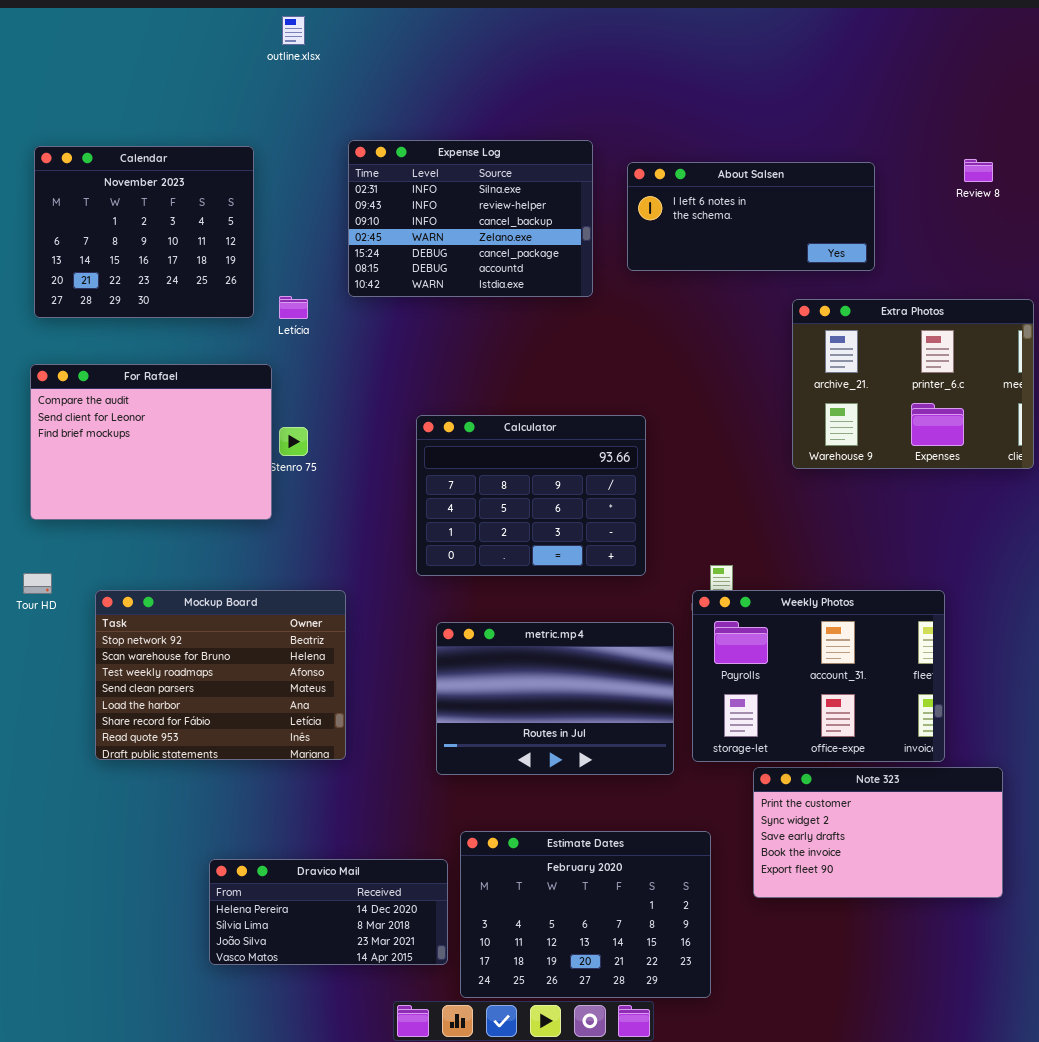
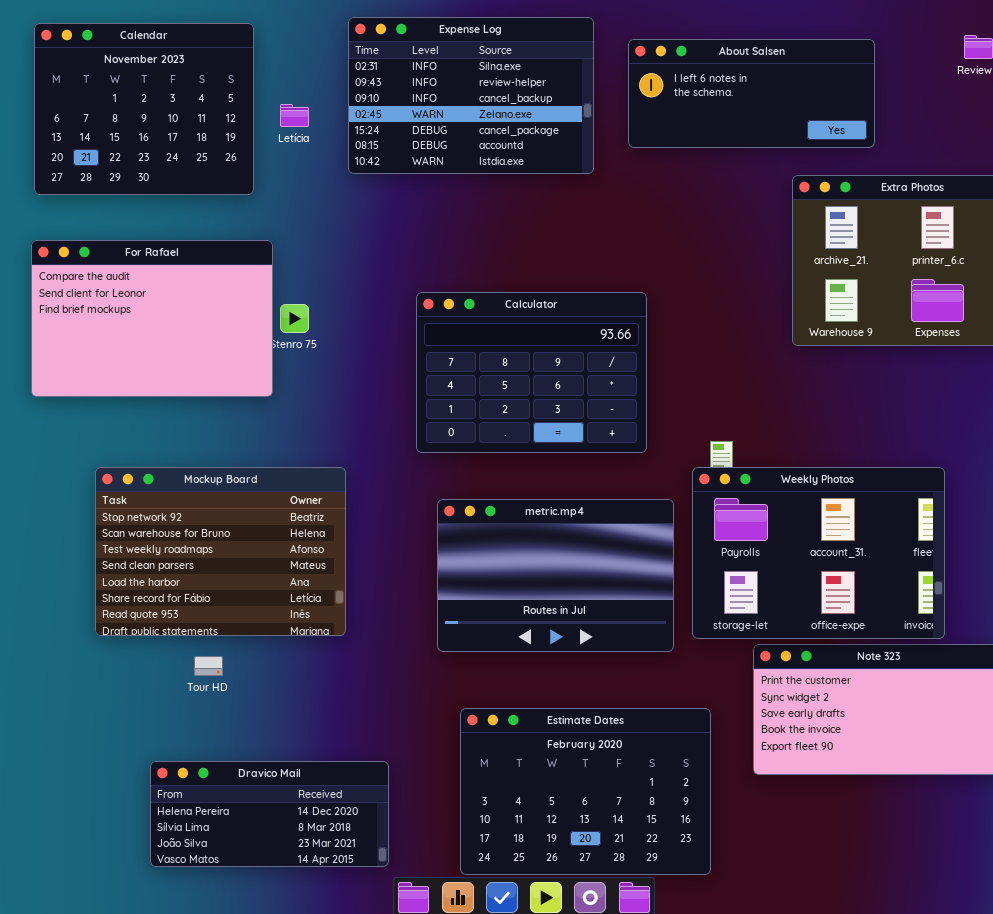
Letícia: [279,296,308,319] -> [280,104,309,127], moved
Tour HD: [23,573,52,594] -> [194,656,223,676], moved
Dravico Mail: [209,859,448,965] -> [150,761,389,867], moved

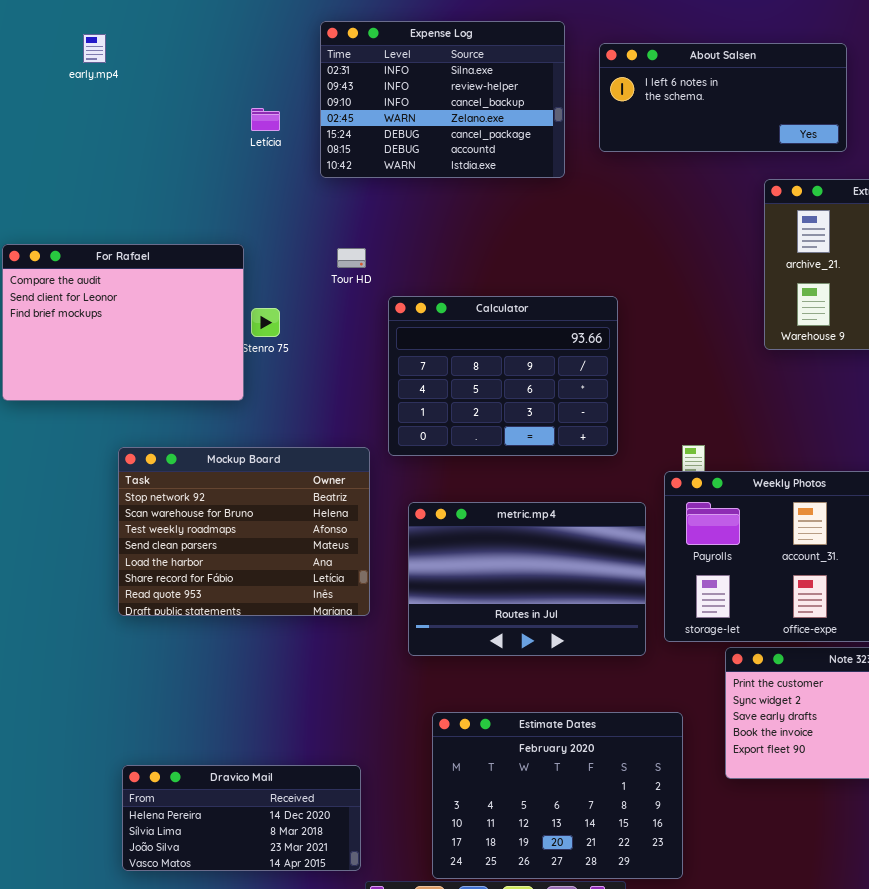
Calendar: [34,23,254,195] -> none, closed
Mockup Board: [95,467,346,636] -> [118,447,370,616], moved
Tour HD: [194,656,223,676] -> [337,248,366,268], moved

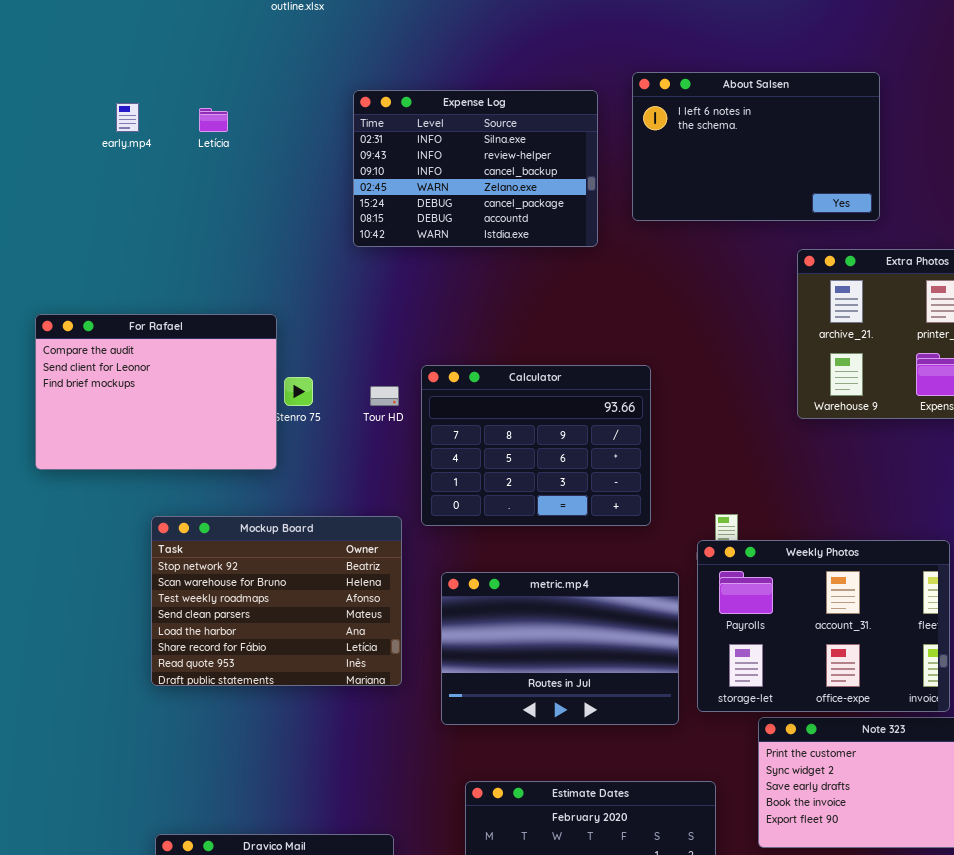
About Salsen: [599,43,847,152] -> [632,72,880,221], resized
Letícia: [251,108,280,131] -> [199,108,228,132], moved
Tour HD: [337,248,366,268] -> [370,386,399,406], moved

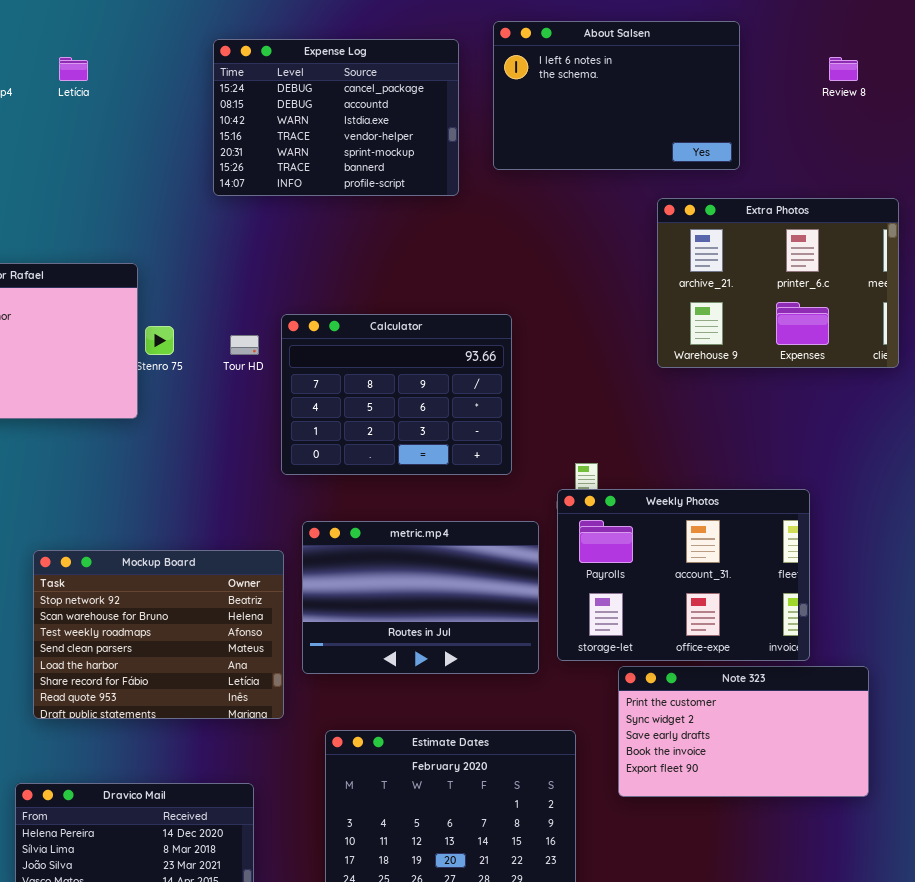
Expense Log: [353,90,598,247] -> [213,39,459,196], scrolled down 4 rows
Mockup Board: [151,516,402,686] -> [33,550,284,719], moved

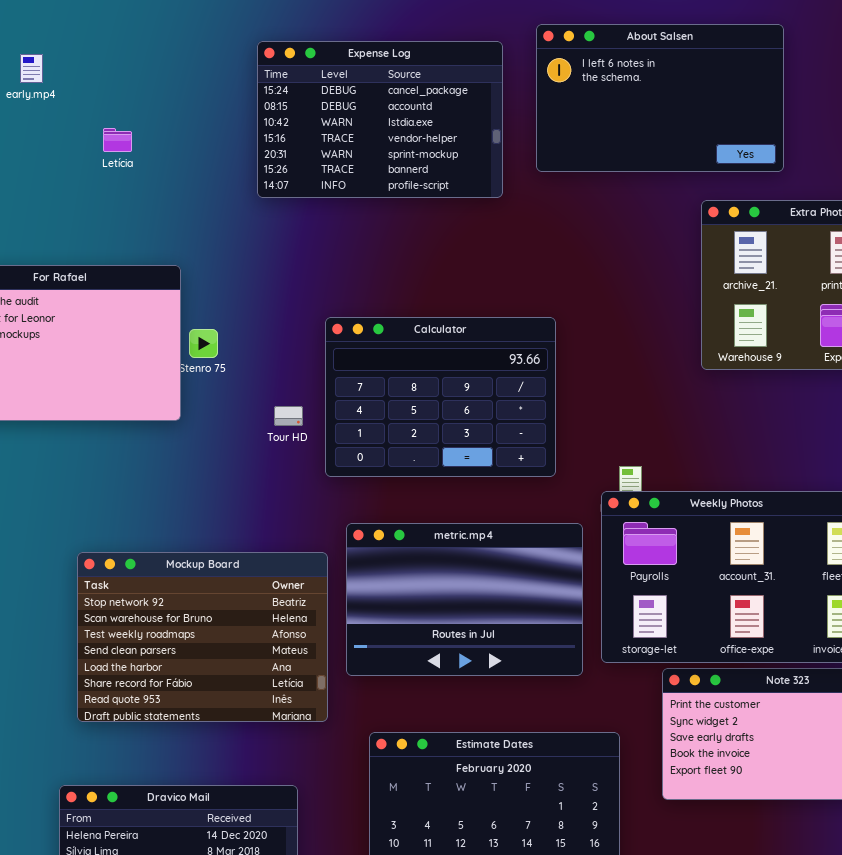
Letícia: [59,57,88,81] -> [103,128,132,152], moved
Tour HD: [230,335,259,355] -> [274,406,303,426], moved

